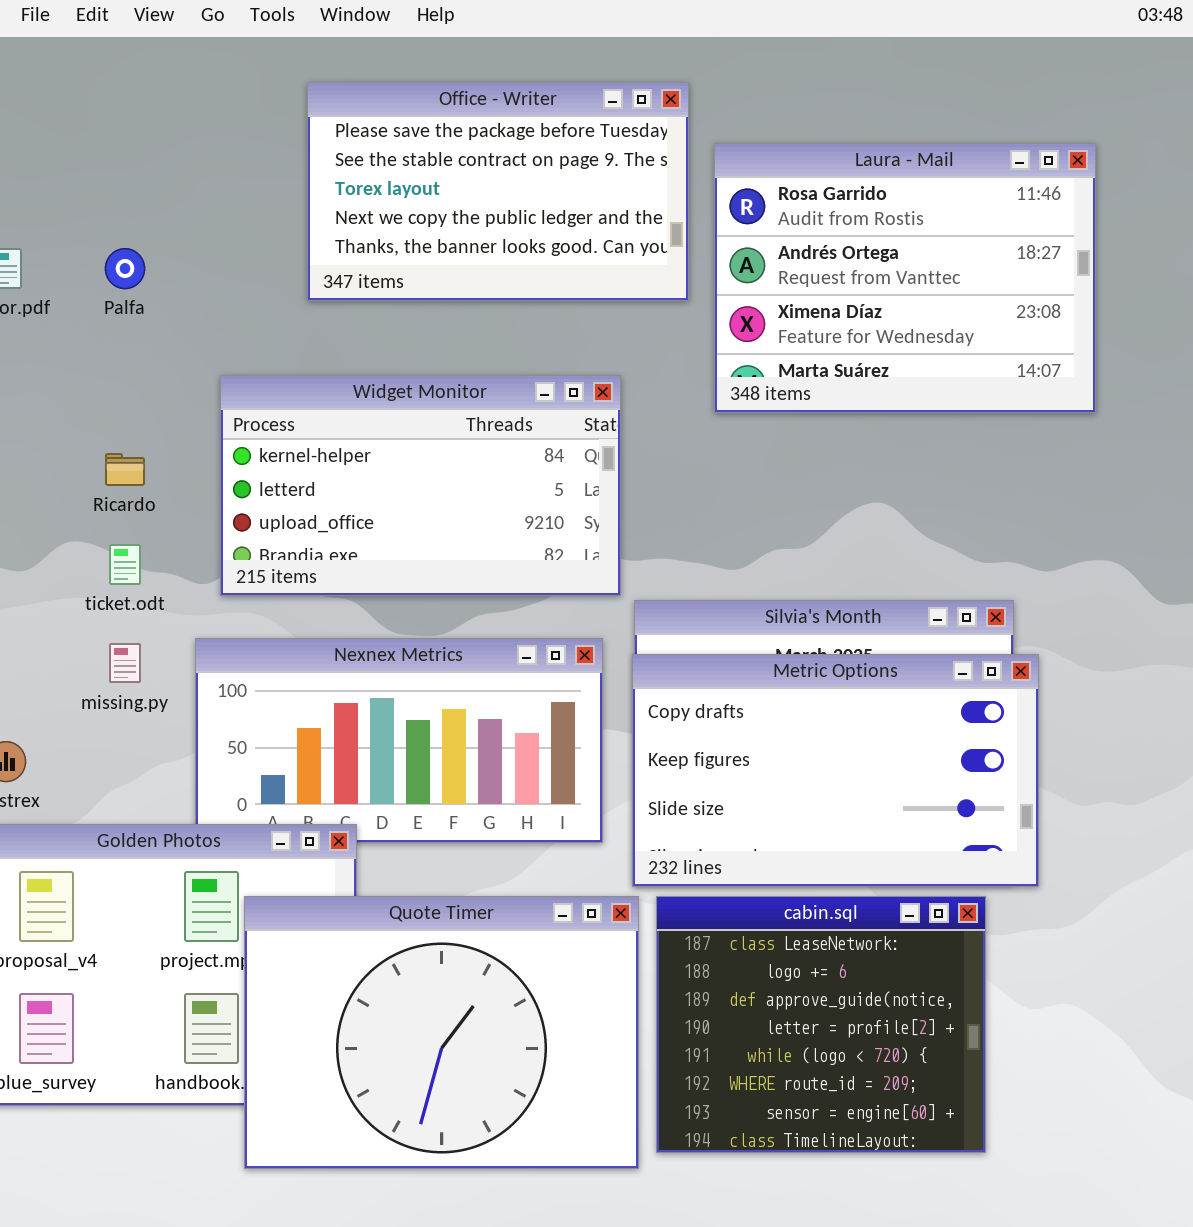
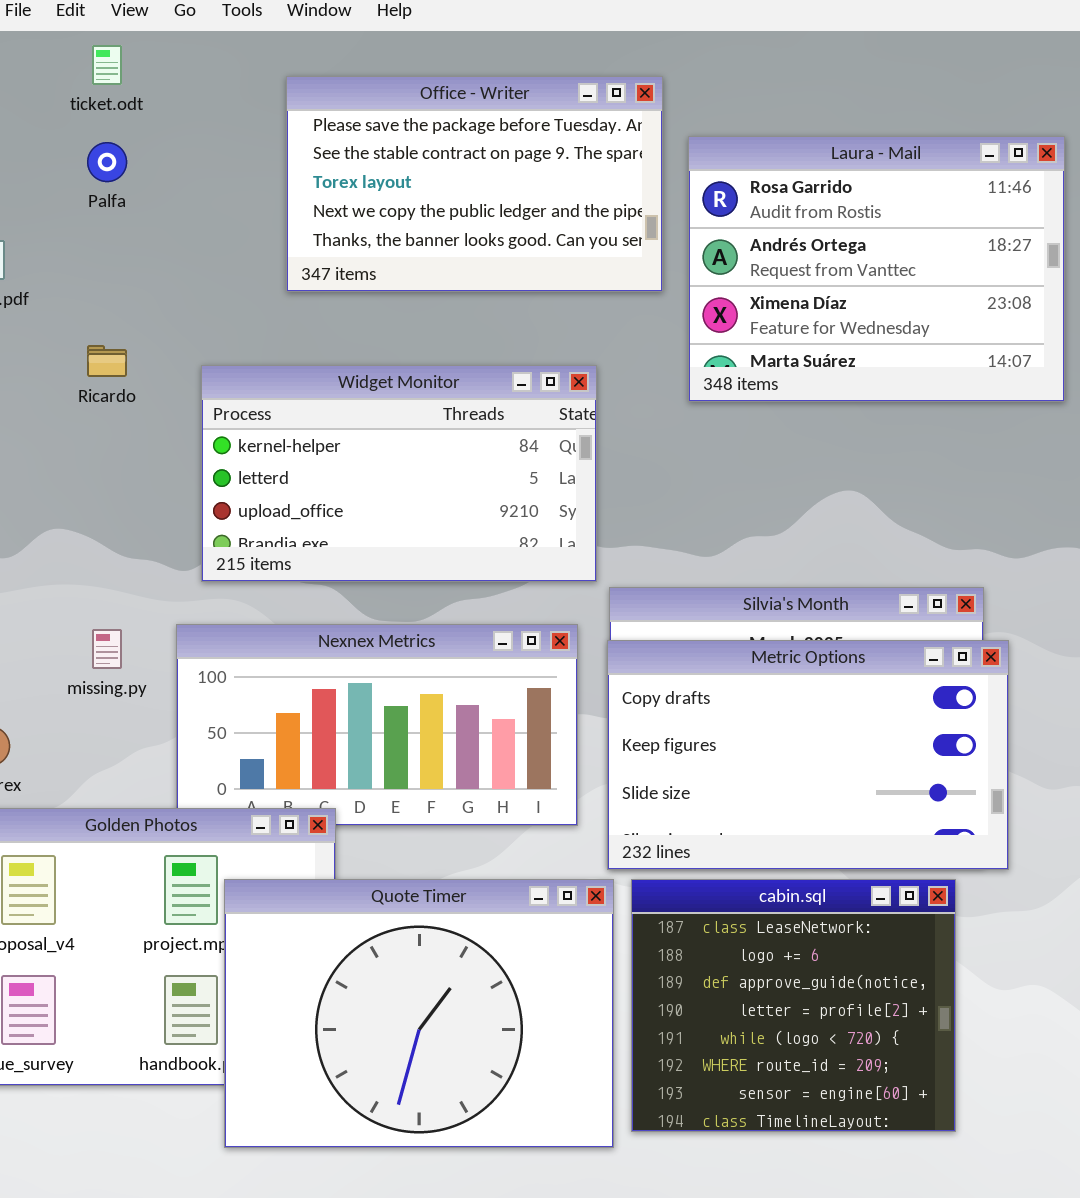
Palfa: [105,248,145,289] -> [87,142,127,182], moved
Ricardo: [105,453,145,486] -> [87,345,127,377], moved
ticket.odt: [109,544,141,585] -> [92,45,122,85], moved

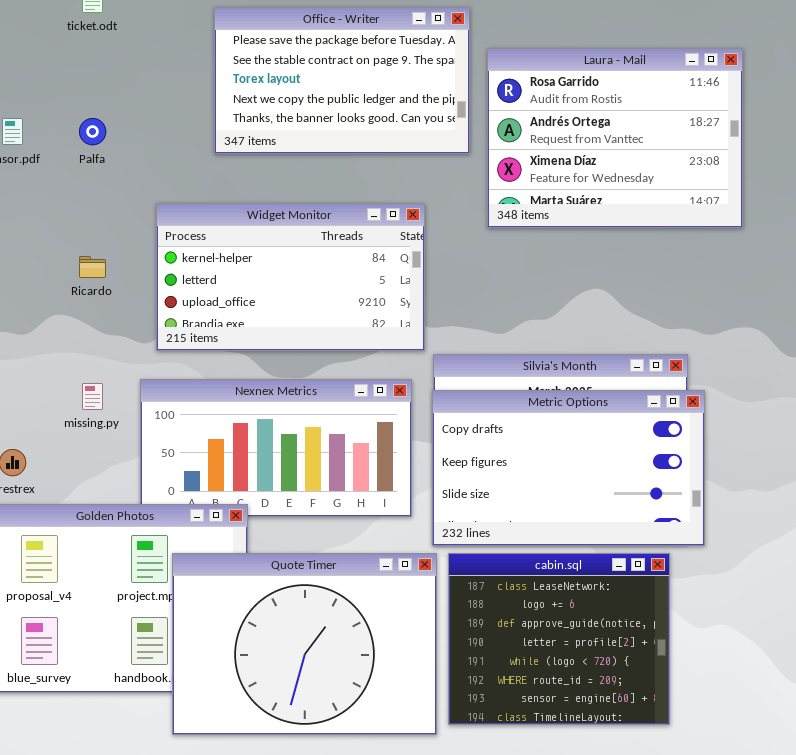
Palfa: [87,142,127,182] -> [79,118,106,145], moved
Ricardo: [87,345,127,377] -> [79,256,106,278], moved

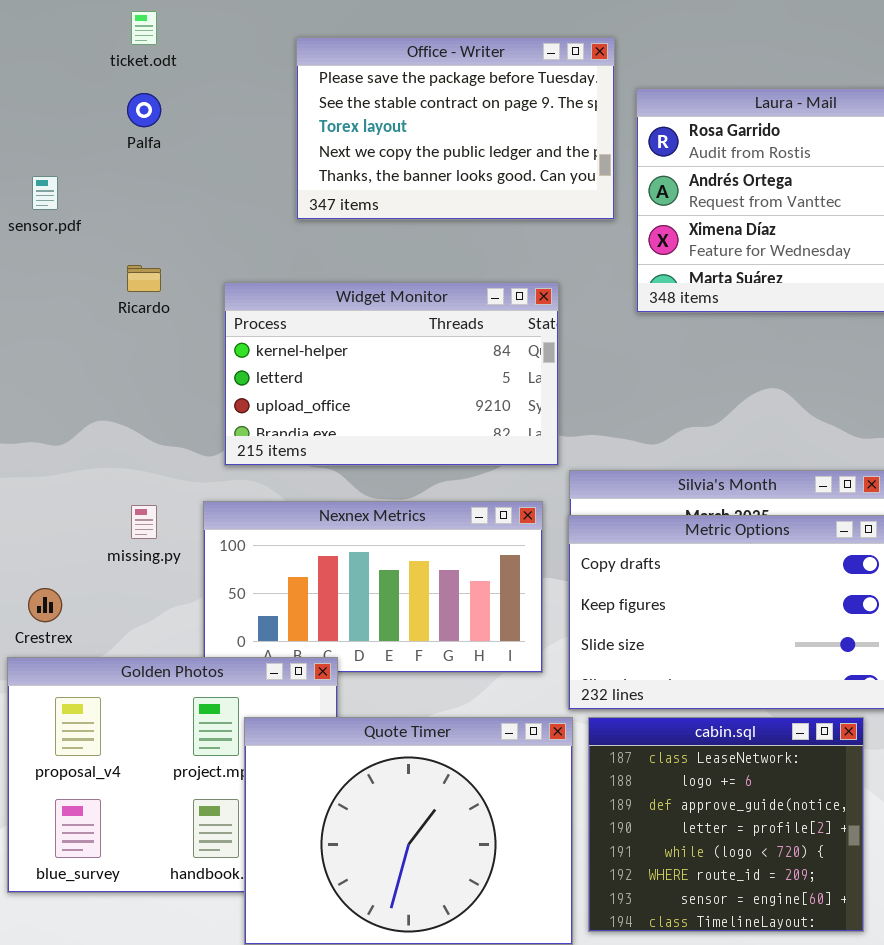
Palfa: [79,118,106,145] -> [127,93,161,127], moved
Ricardo: [79,256,106,278] -> [127,265,161,292], moved

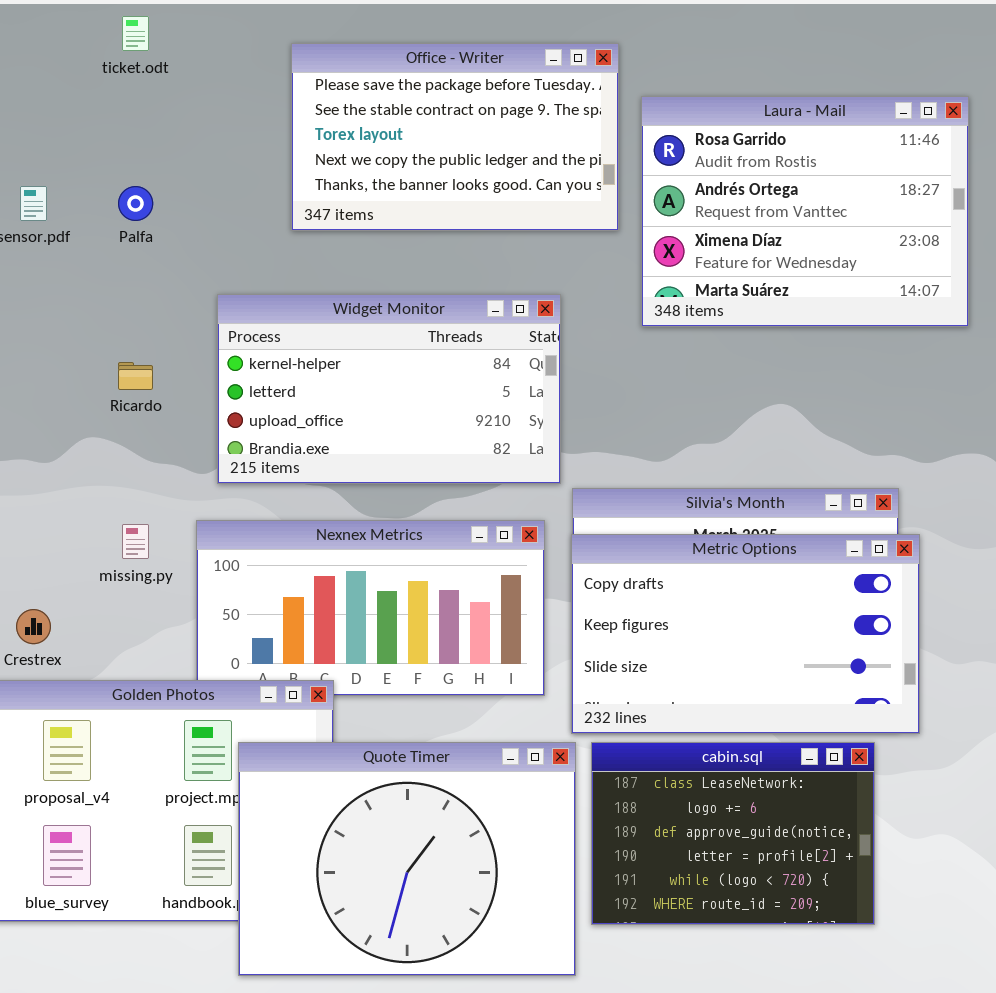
Palfa: [127,93,161,127] -> [118,186,153,221], moved
Ricardo: [127,265,161,292] -> [118,362,153,390], moved
cabin.sql: [588,717,864,932] -> [591,742,875,925], resized

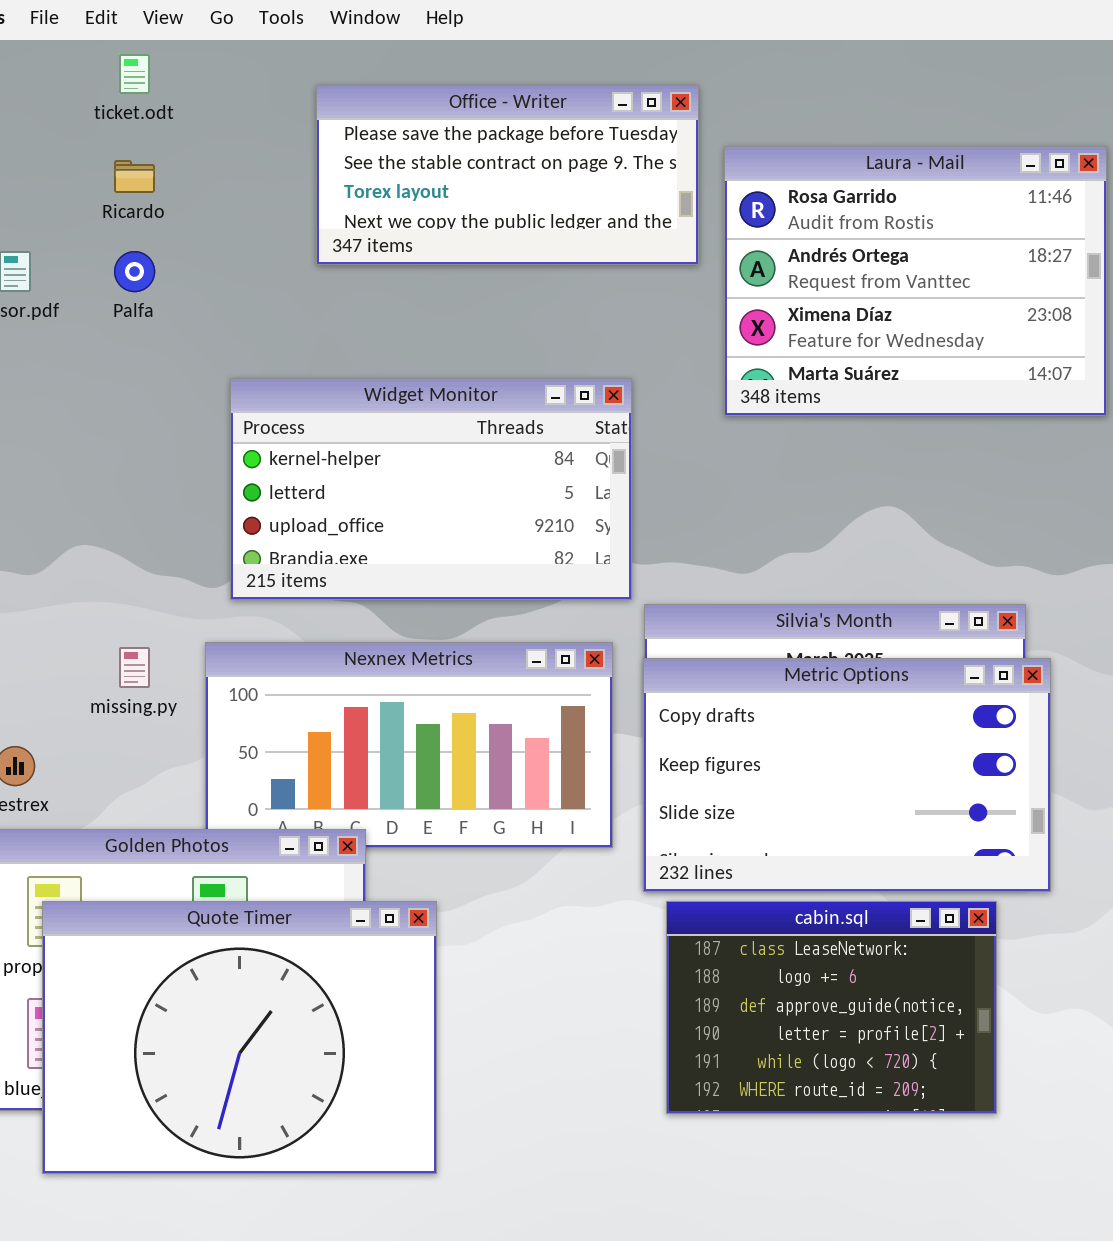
Office - Writer: [291,43,619,231] -> [316,85,699,265], resized
Ricardo: [118,362,153,390] -> [114,160,155,193], moved
Quote Timer: [238,742,576,976] -> [42,901,437,1174], moved

